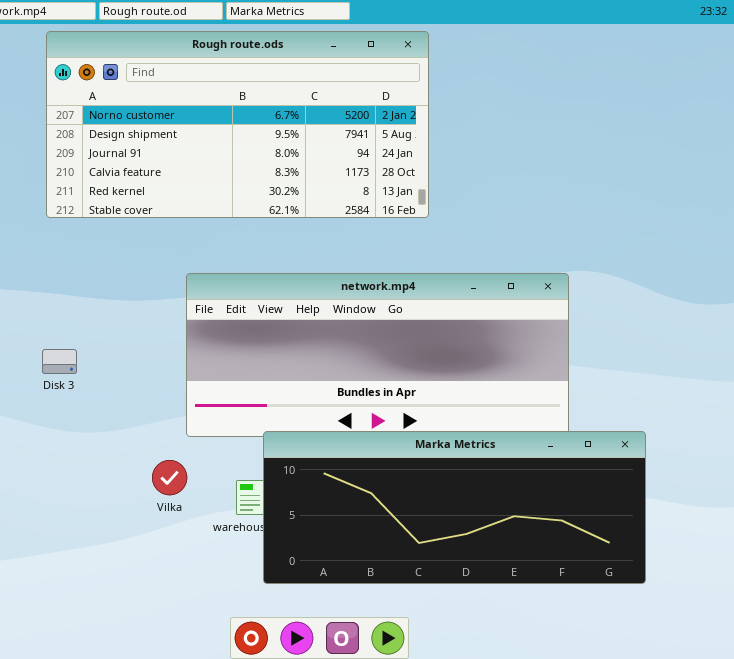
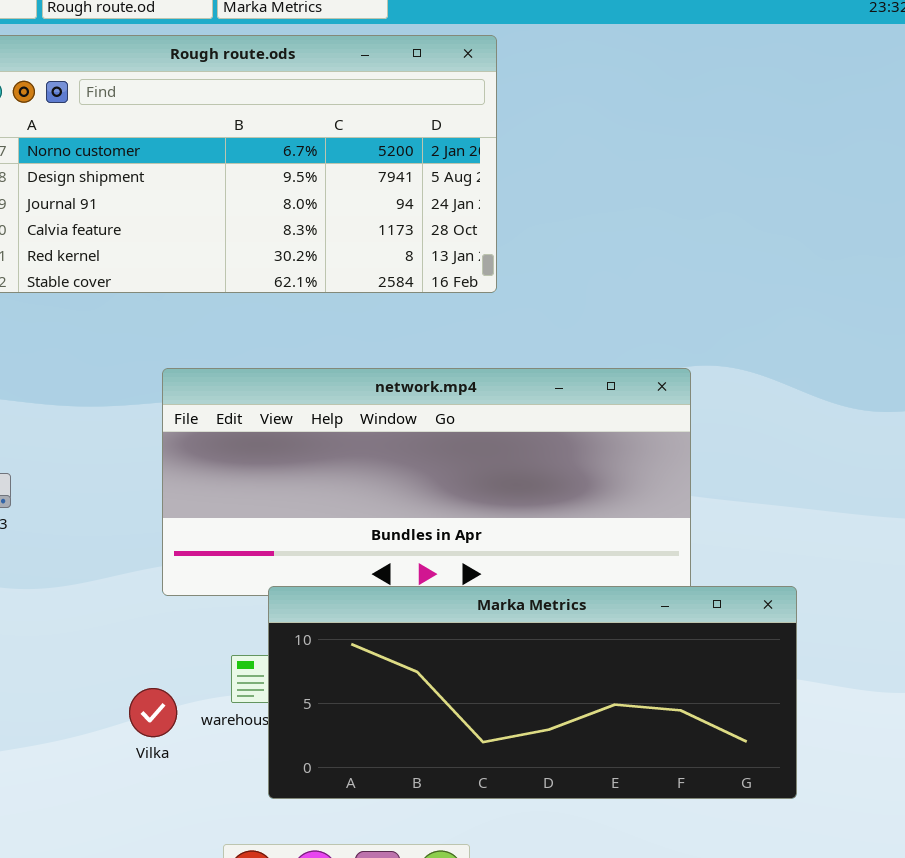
Vilka: [152,460,187,495] -> [129,688,177,737], moved

